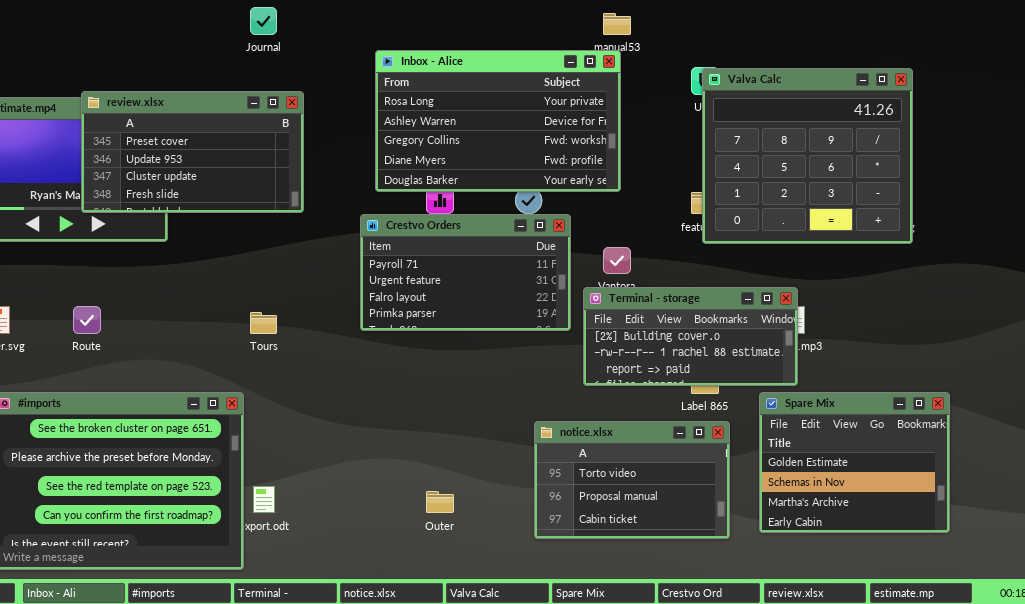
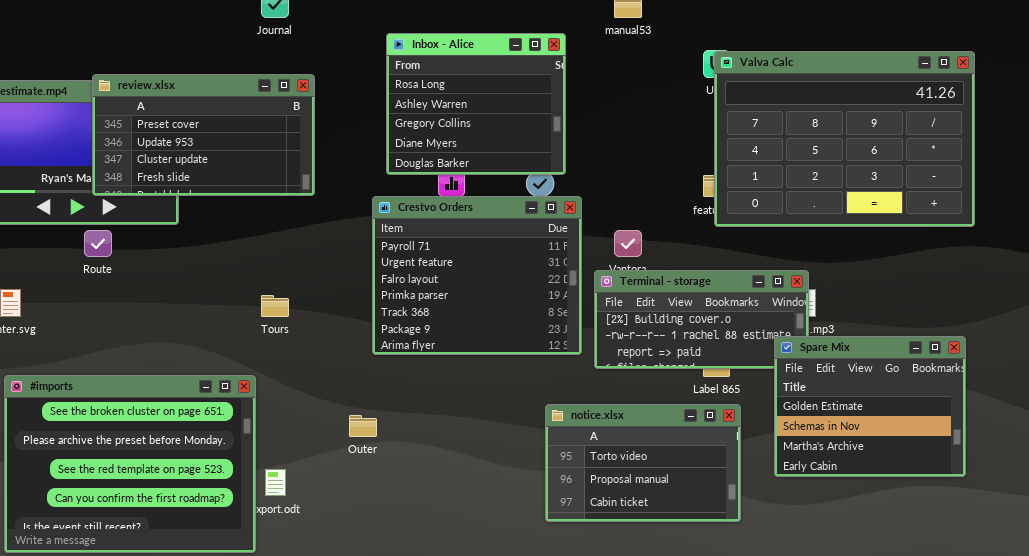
Inbox - Alice: [375,50,621,192] -> [386,33,566,175], resized
Valva Calc: [702,68,913,244] -> [714,51,975,227], resized
Crestvo Orders: [360,214,571,331] -> [372,196,582,355], resized
Route: [73,306,101,334] -> [84,230,112,257], moved
Spare Mix: [759,392,950,533] -> [774,336,966,477], moved
Outer: [426,491,454,513] -> [349,415,377,437], moved

